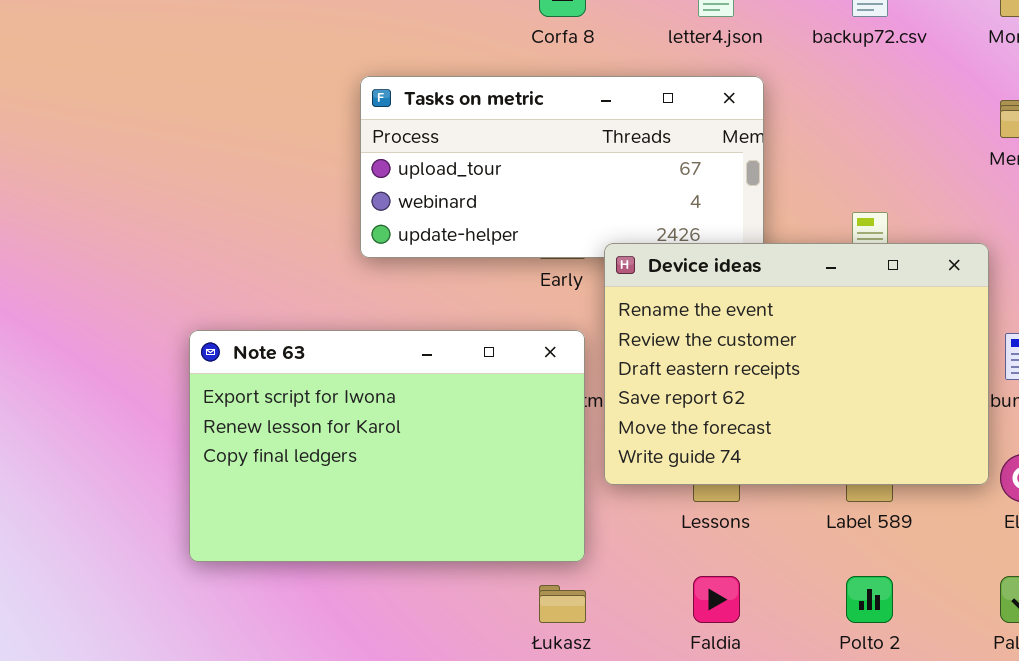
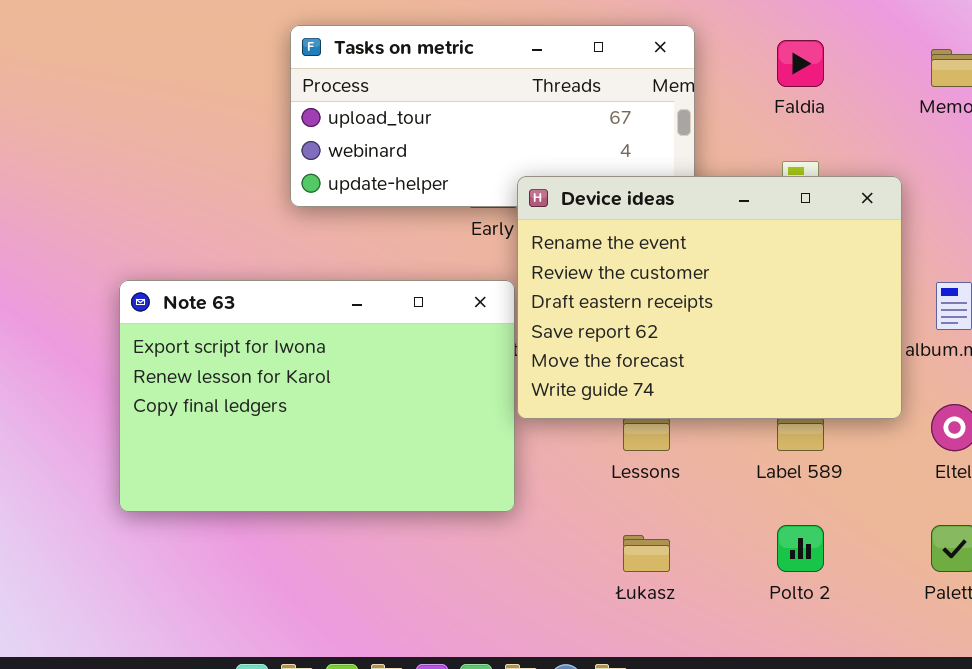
Device ideas: [604,243,989,485] -> [517,176,902,419], moved
Faldia: [693,576,740,623] -> [777,40,824,87], moved
Łukasz: [539,585,586,623] -> [623,535,670,572], moved

